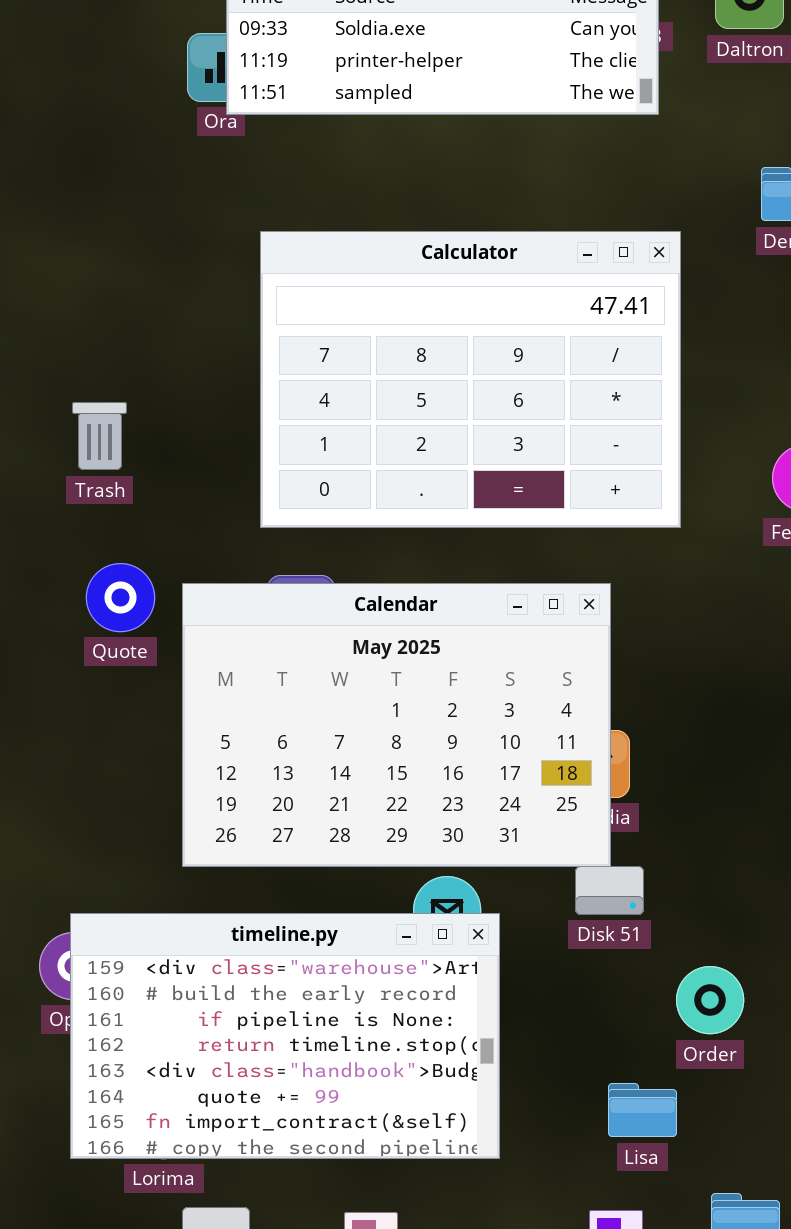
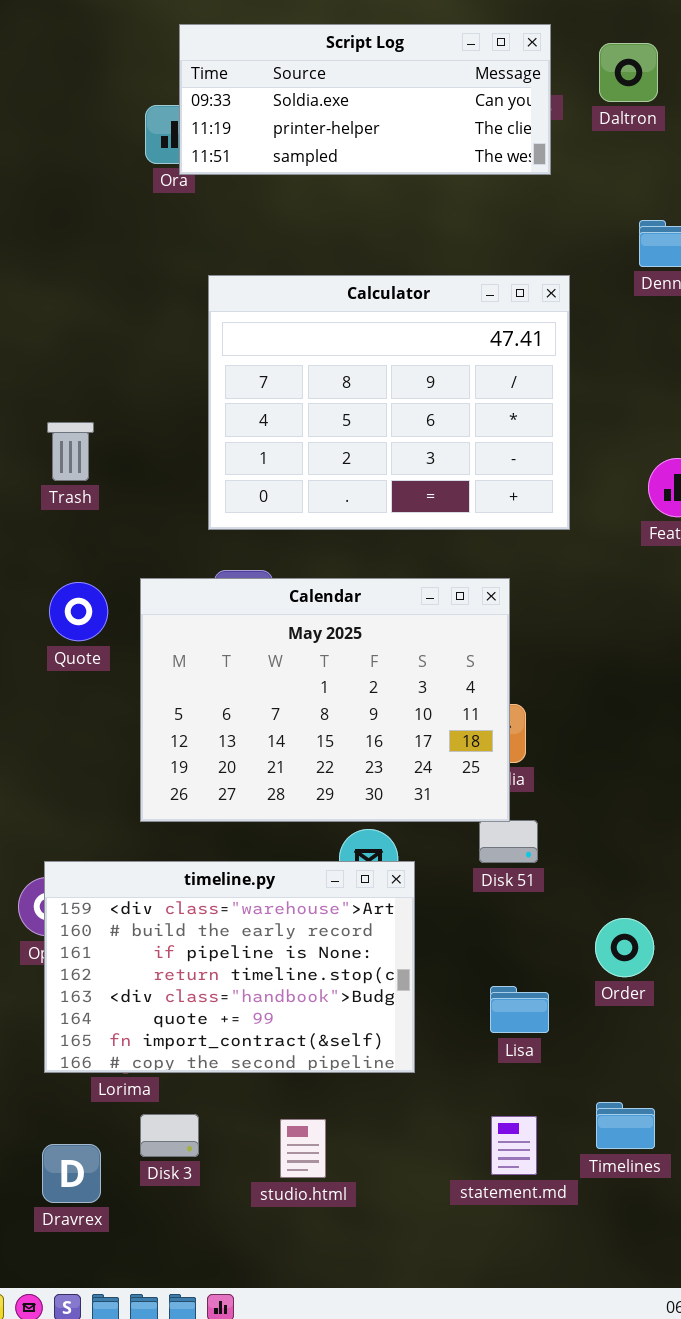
Quote: [86,563,155,632] -> [49,582,108,641], moved
Order: [676,966,744,1034] -> [595,918,654,977], moved
Lisa: [608,1083,677,1137] -> [490,986,549,1033], moved

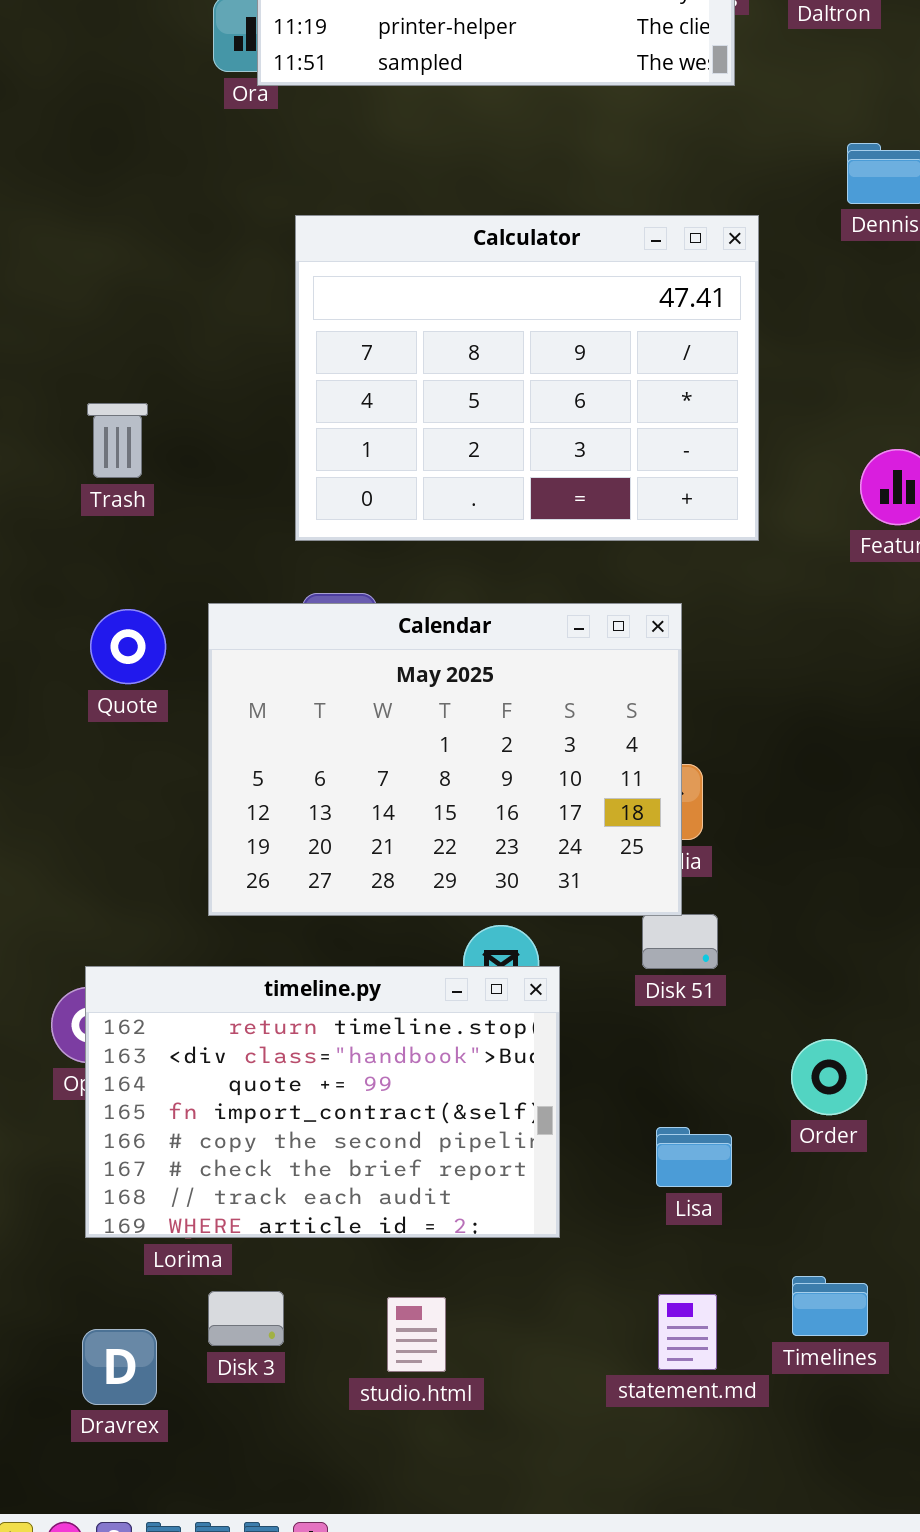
timeline.py: [44,861,415,1073] -> [85,966,560,1238], scrolled down 3 rows

